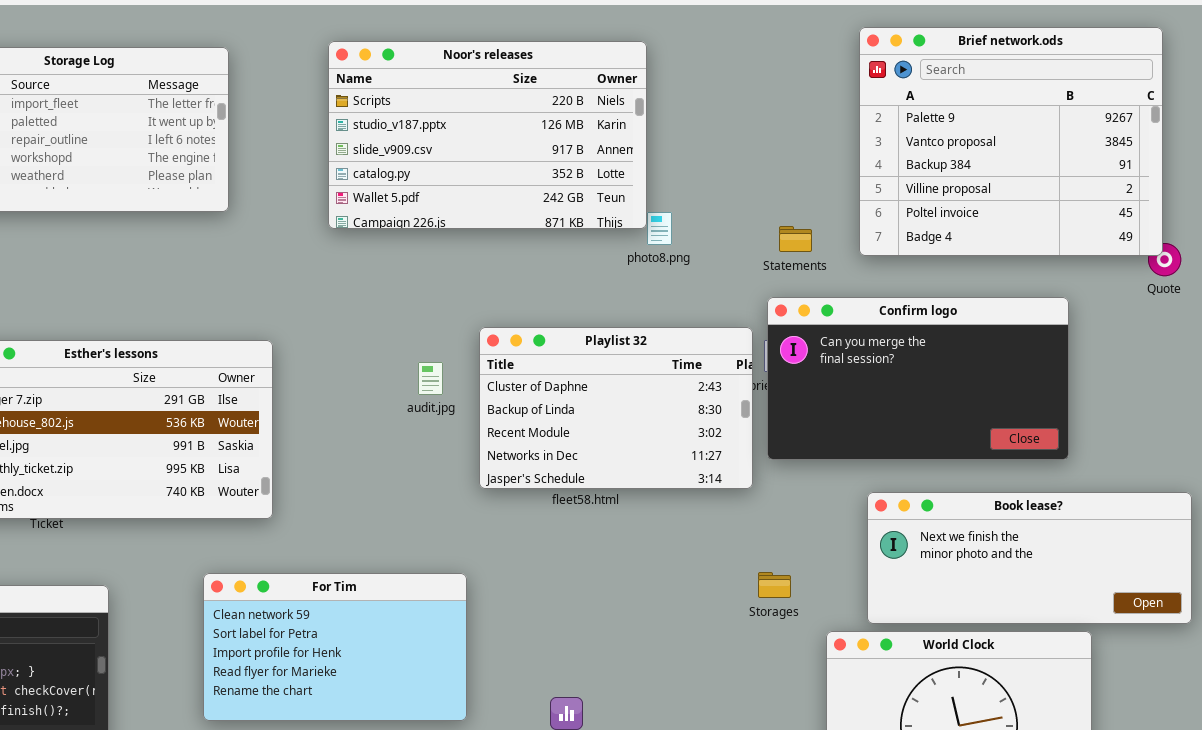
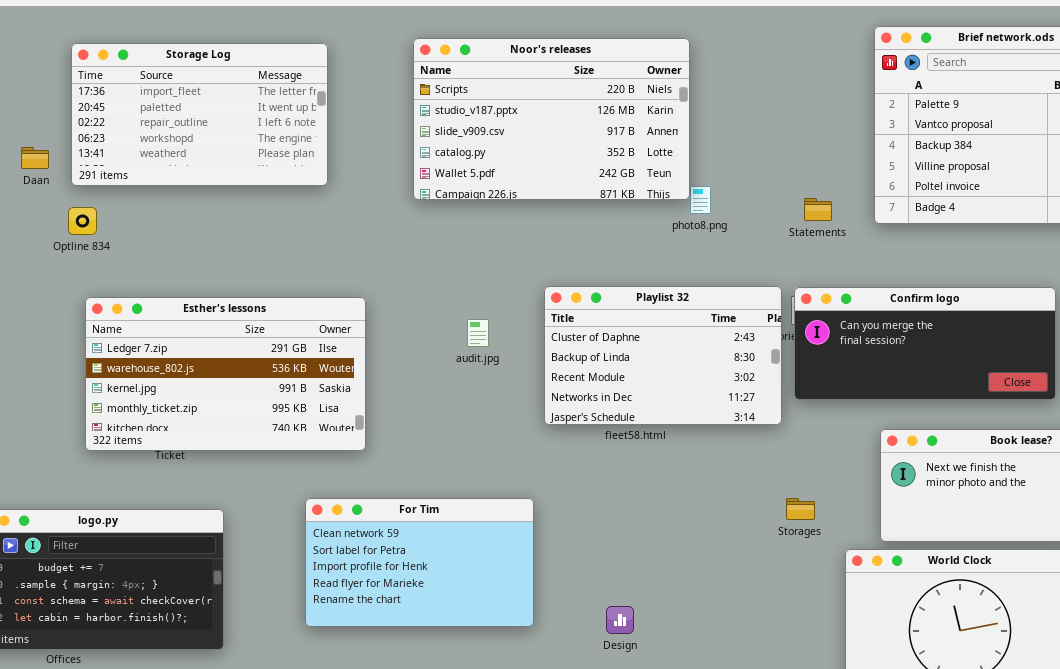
Confirm logo: [767,297,1069,460] -> [794,287,1056,400], resized
audit.jpg: [418,362,443,395] -> [467,319,489,347], moved

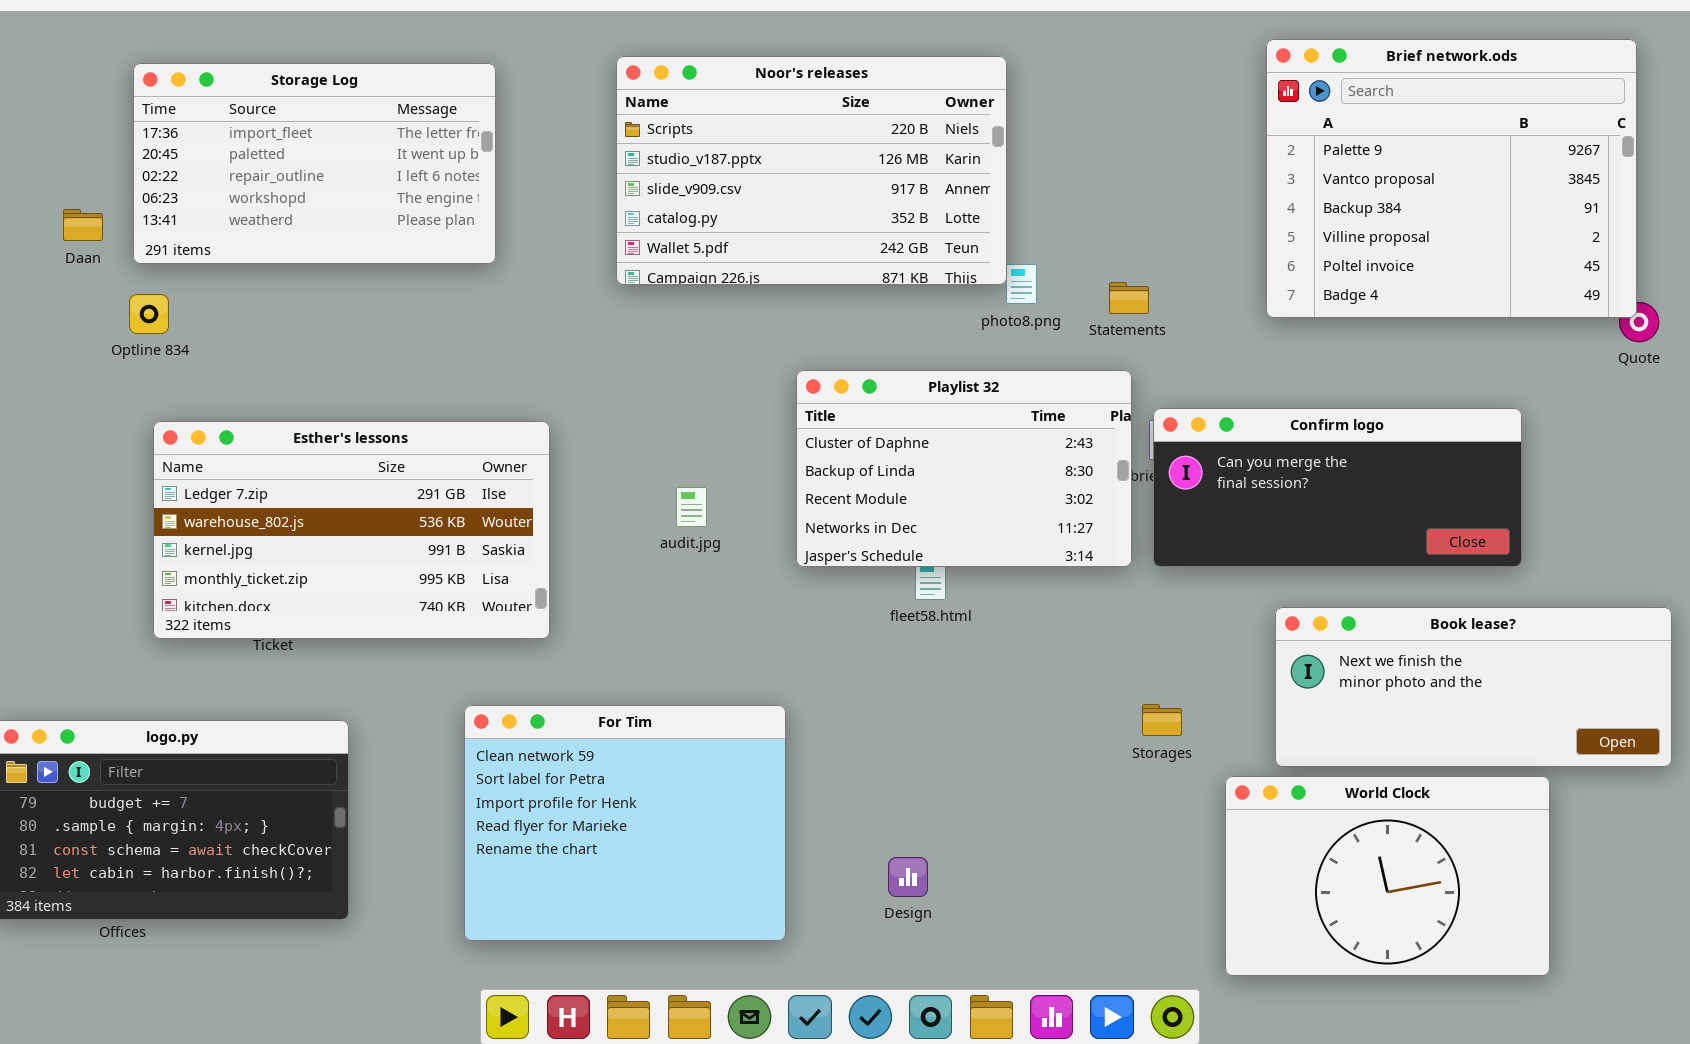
Statements: [804,198,832,221] -> [1109,282,1149,314], moved
Playlist 32: [544,286,782,425] -> [796,370,1132,567], moved
audit.jpg: [467,319,489,347] -> [676,487,707,527], moved
For Tim: [305,498,534,627] -> [464,705,786,941], resized

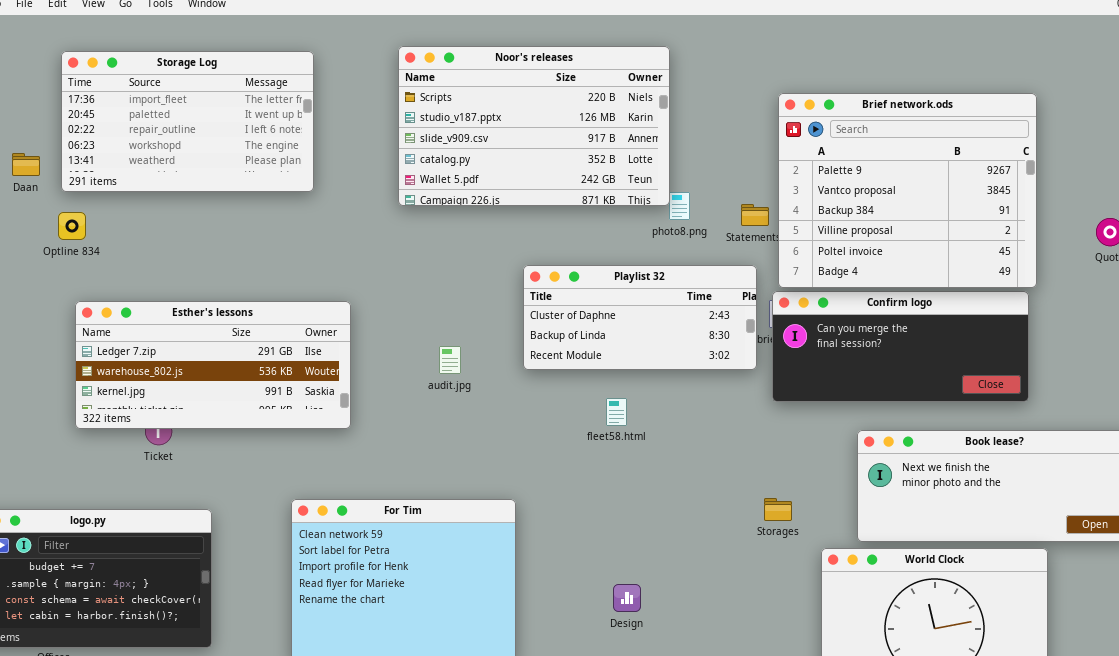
Brief network.ods: [1266,39,1637,318] -> [778,93,1037,288], moved
Playlist 32: [796,370,1132,567] -> [523,265,757,370], resized
Esther's lessons: [153,421,550,639] -> [75,301,351,429], resized
Design: [888,857,928,897] -> [613,584,641,612], moved

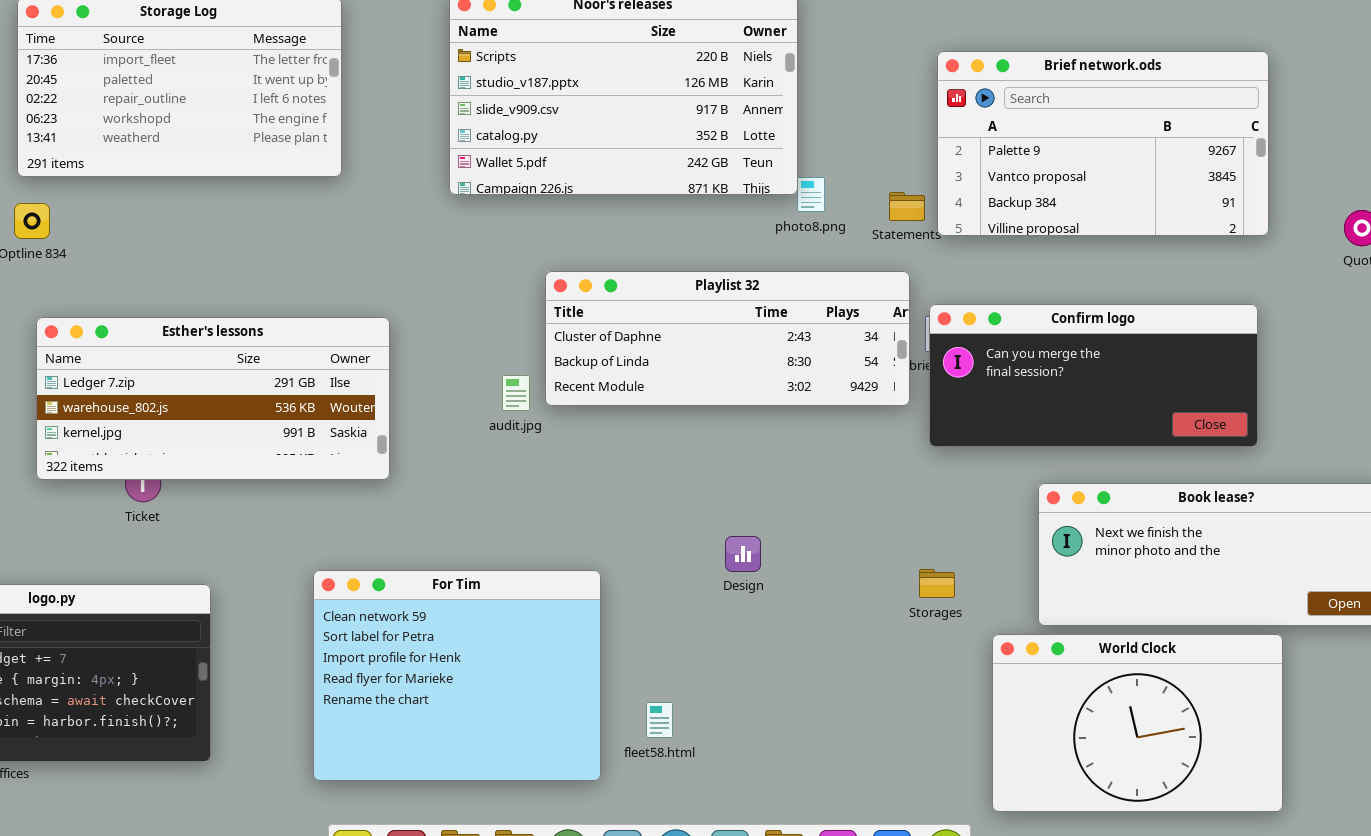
Brief network.ods: [778,93,1037,288] -> [937,51,1269,236], resized
Playlist 32: [523,265,757,370] -> [545,271,910,406], resized
fleet58.html: [606,398,627,426] -> [646,702,673,738], moved
Design: [613,584,641,612] -> [725,536,761,572], moved

